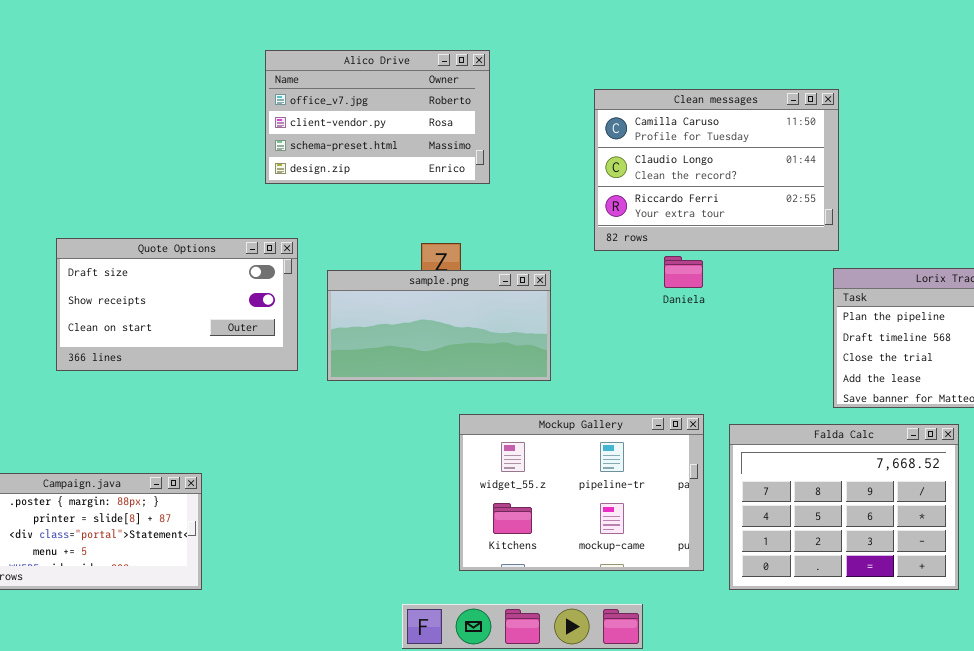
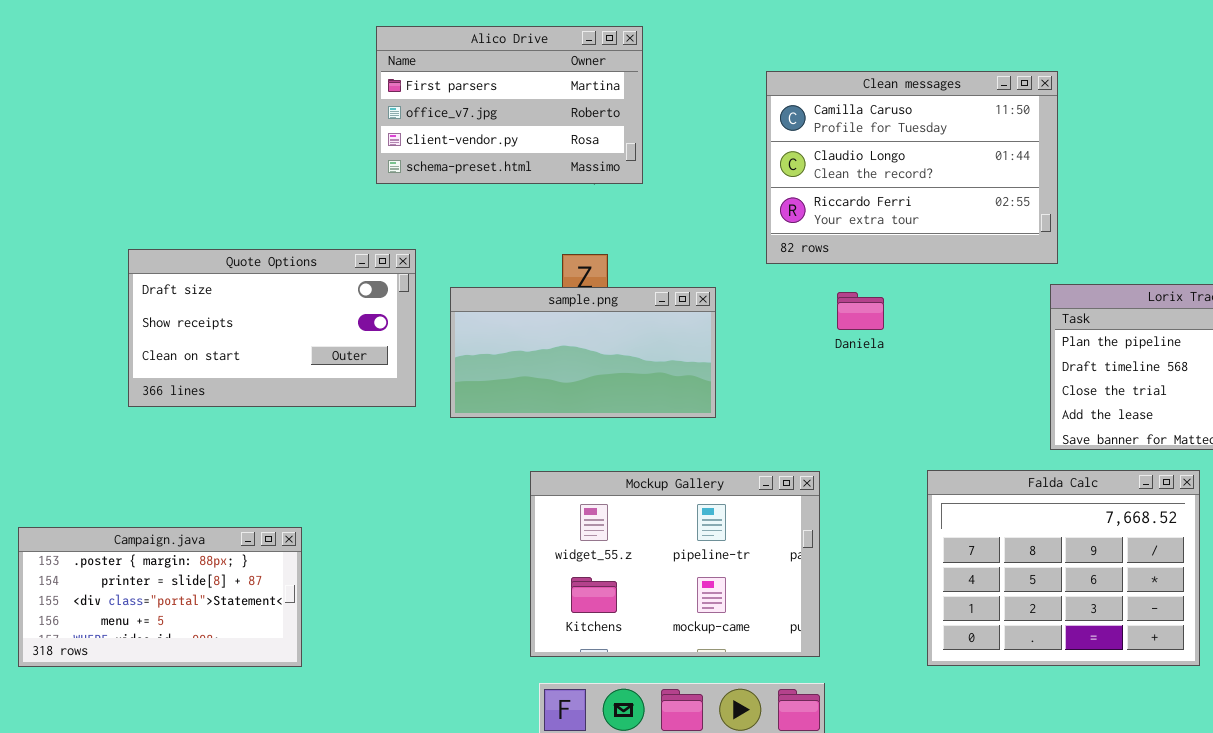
Alico Drive: [265,50,490,184] -> [376,26,643,184], scrolled up 1 row
Daniela: [664,256,703,288] -> [837,292,884,330], moved
Mockup Gallery: [459,414,704,571] -> [530,471,820,657], moved

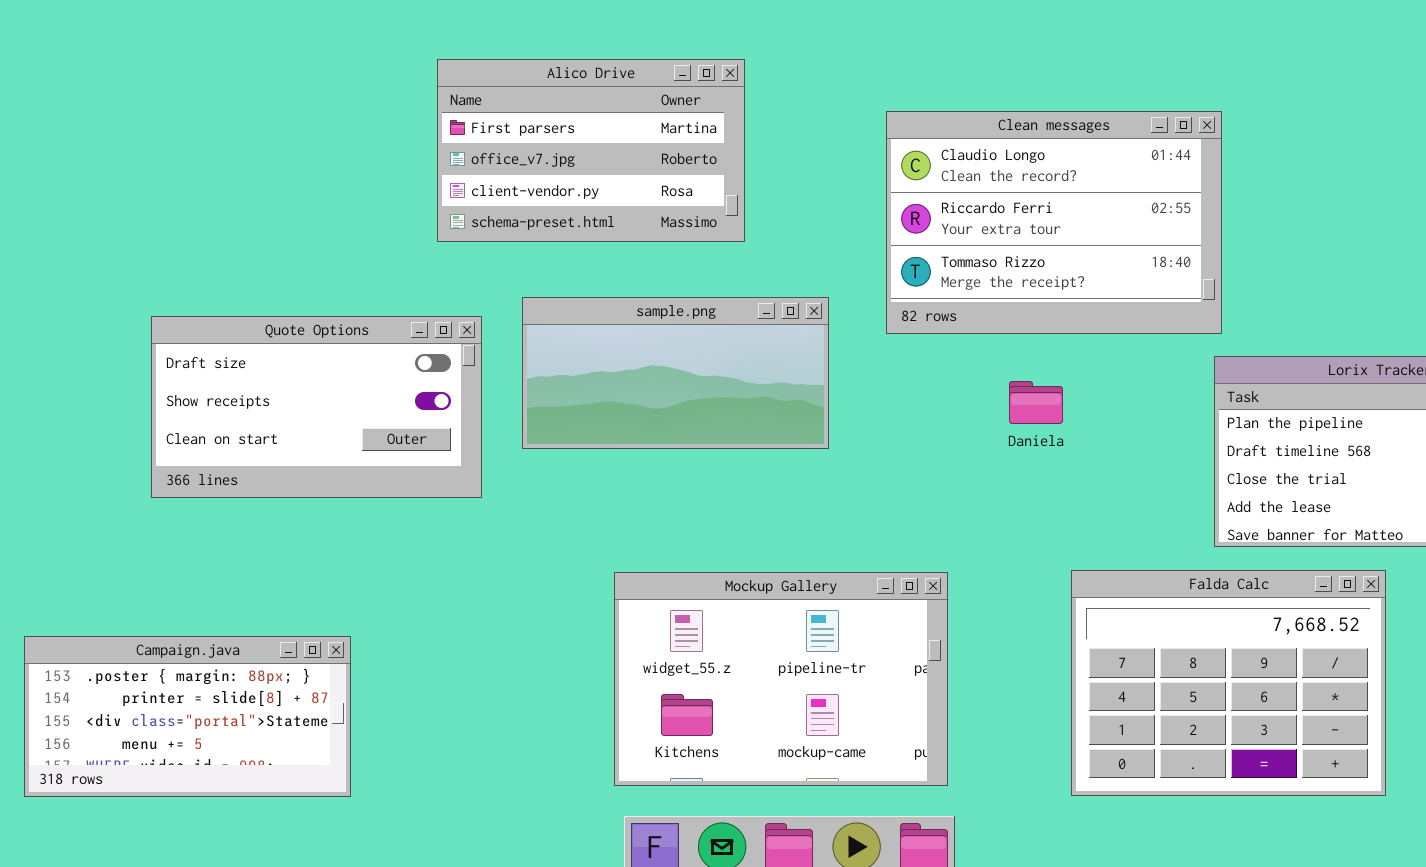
Clean messages: [766,71,1058,264] -> [886,111,1222,334], scrolled down 1 row
sample.png: [450,287,716,418] -> [522,297,829,449], moved
Daniela: [837,292,884,330] -> [1009,381,1063,424], moved

